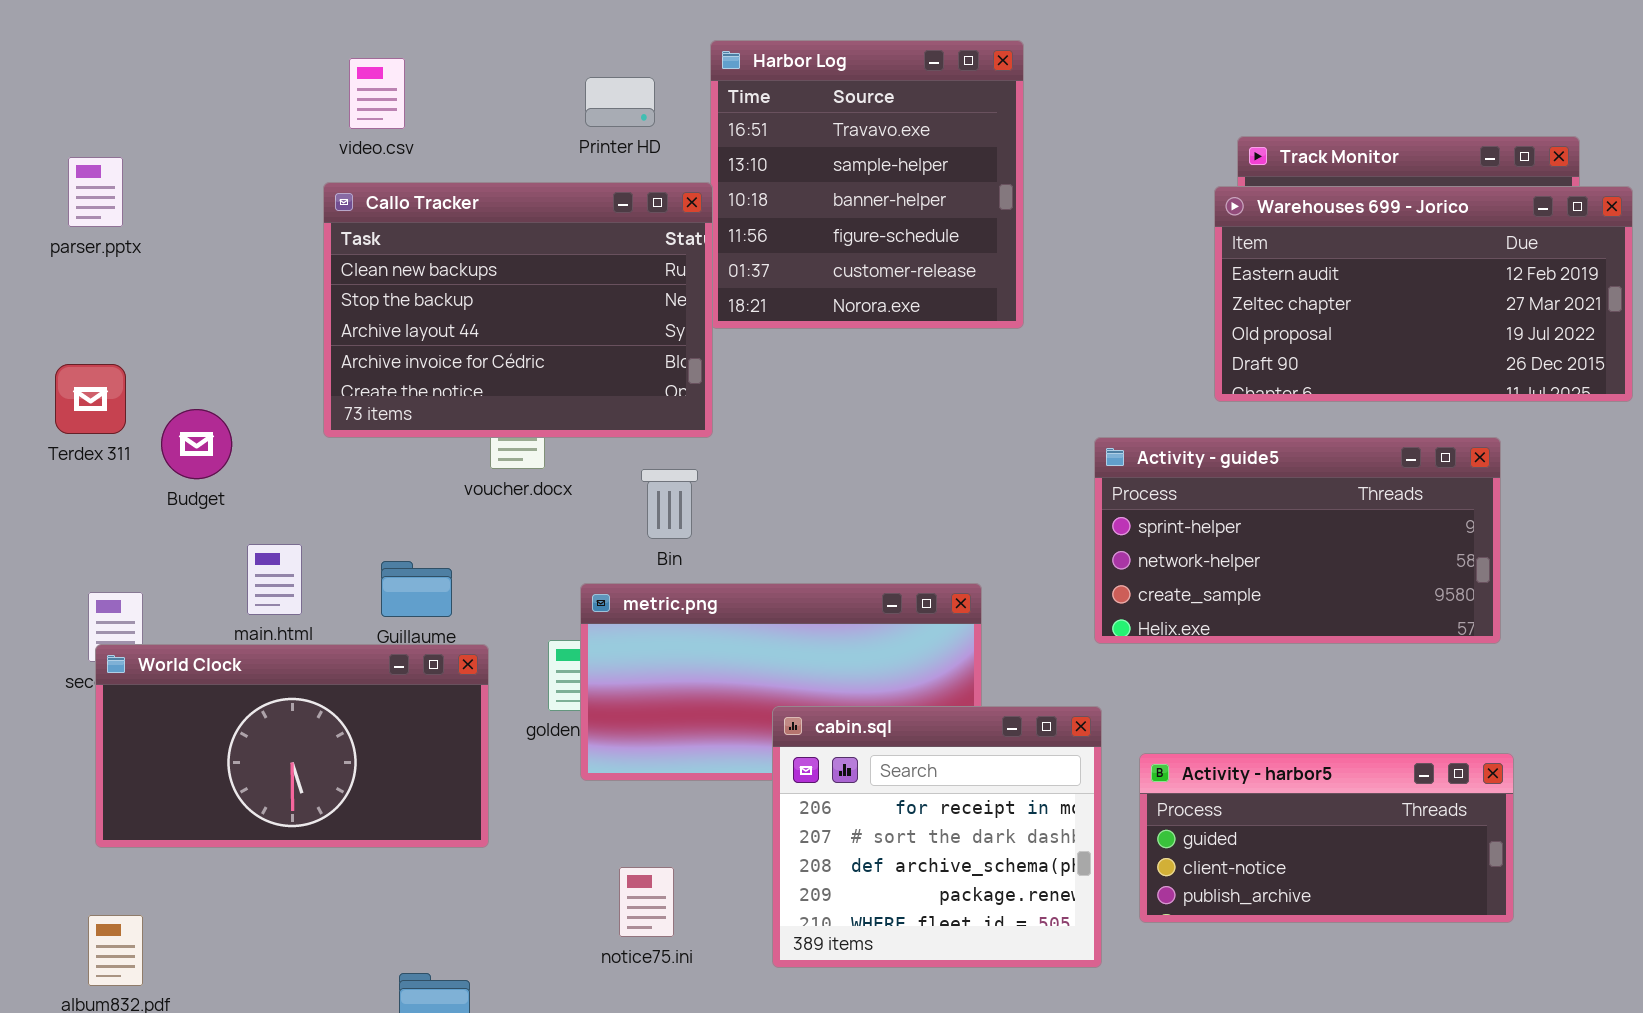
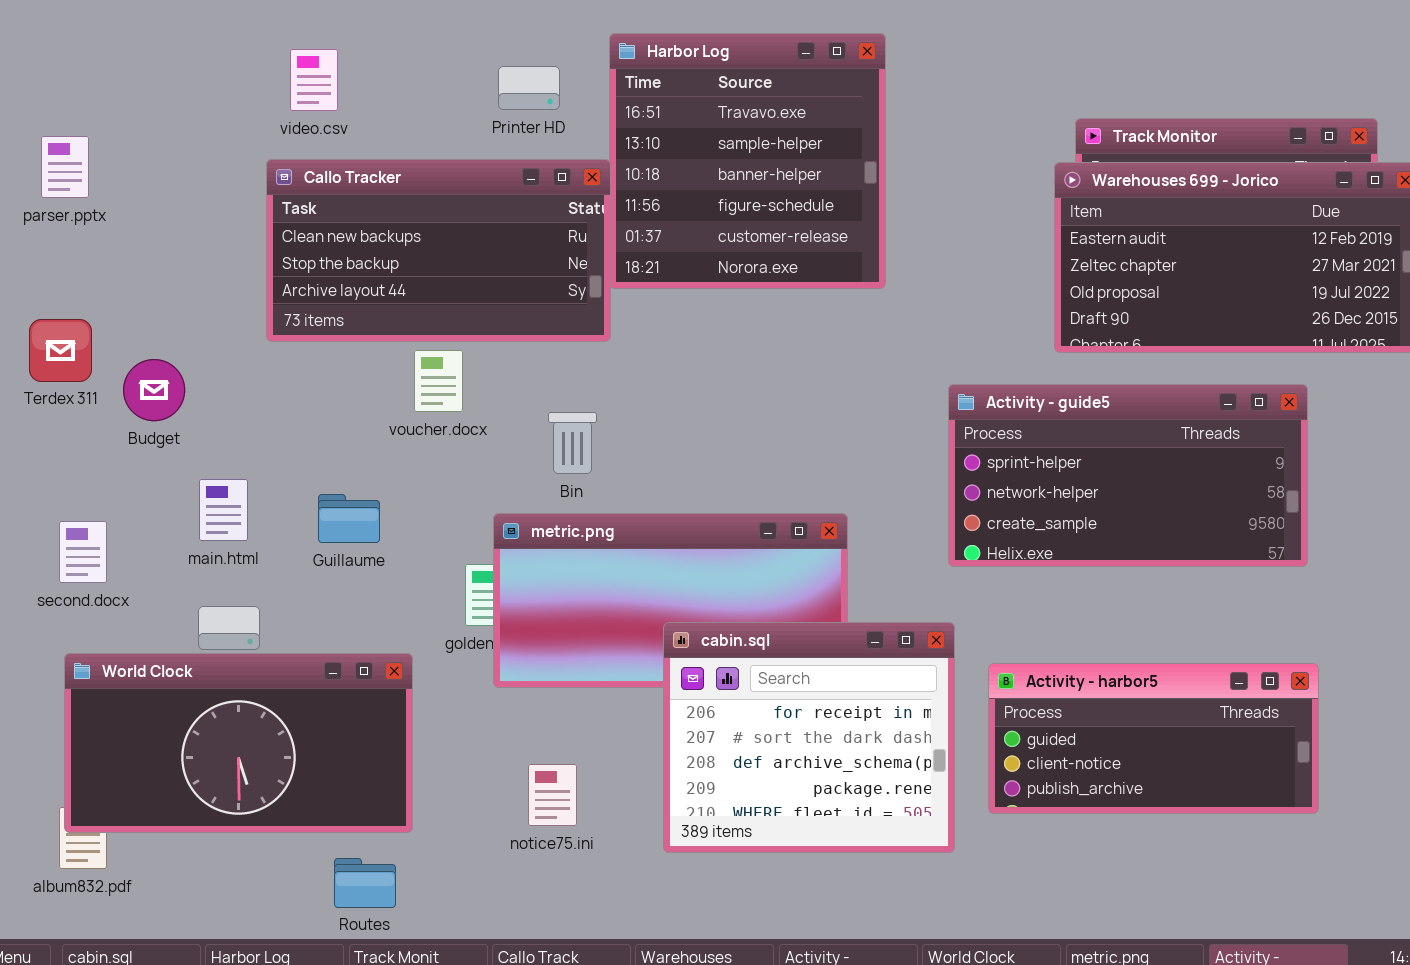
Callo Tracker: [323,182,713,438] -> [266,159,611,342], resized
World Clock: [95,644,489,848] -> [64,653,413,833], moved

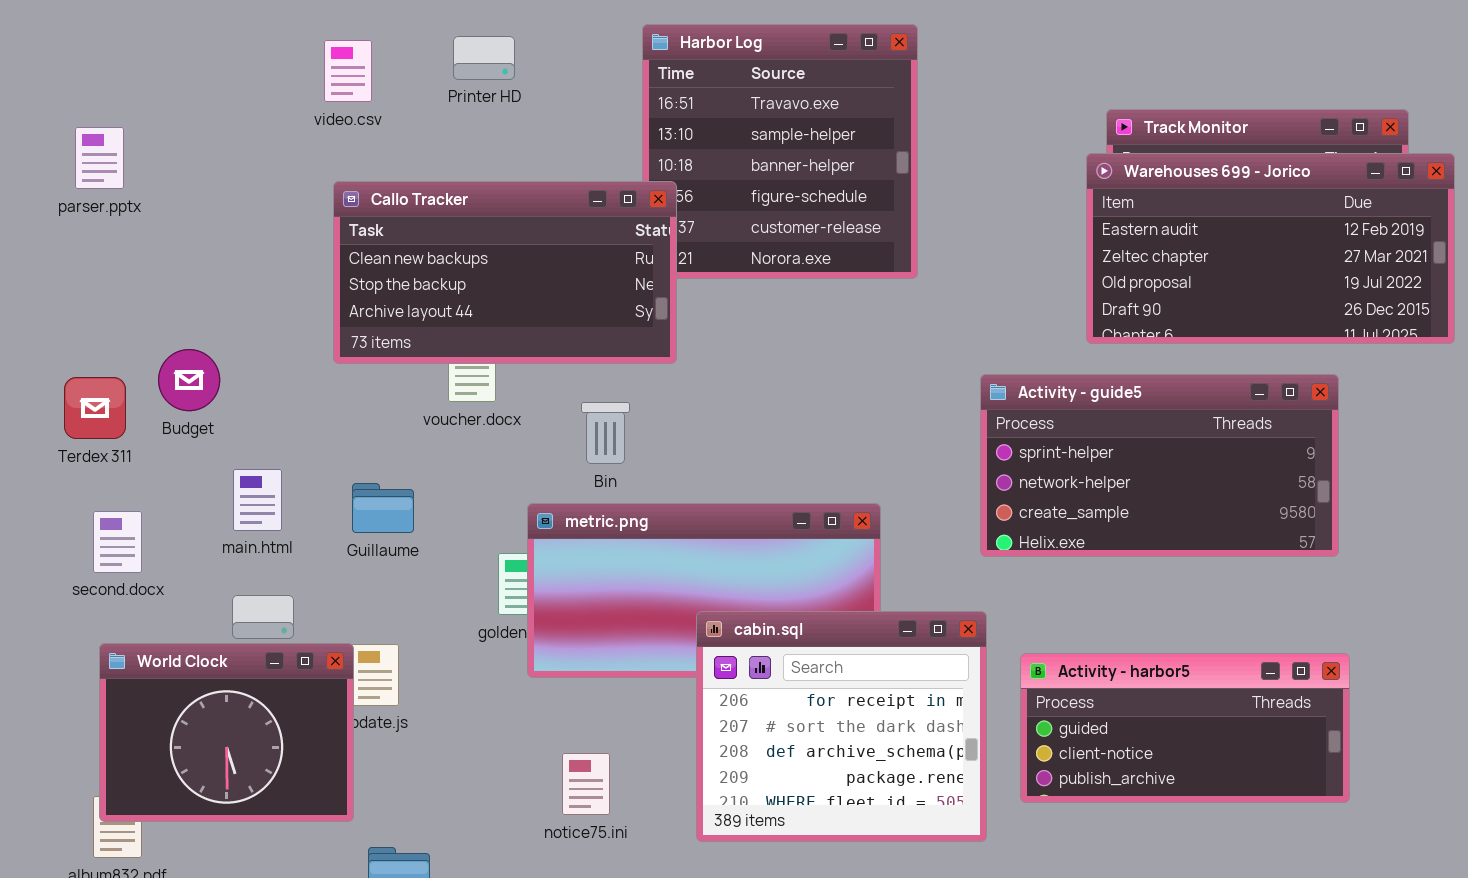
Printer HD: [498,66,560,110] -> [453,36,515,80], moved
Callo Tracker: [266,159,611,342] -> [333,181,677,364], moved
Terdex 311: [29,319,92,382] -> [64,377,126,439], moved
World Clock: [64,653,413,833] -> [99,643,354,822], resized

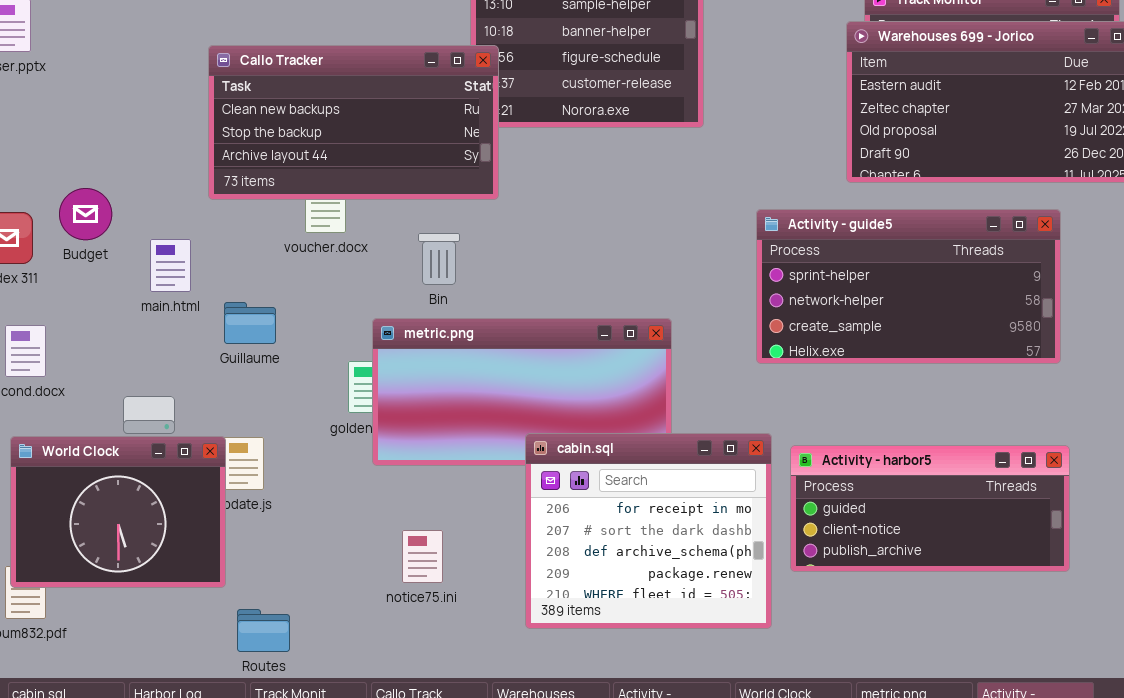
main.html: [233,469,282,531] -> [150,239,191,292], moved
cabin.sql: [696,611,987,842] -> [525,433,772,629], moved

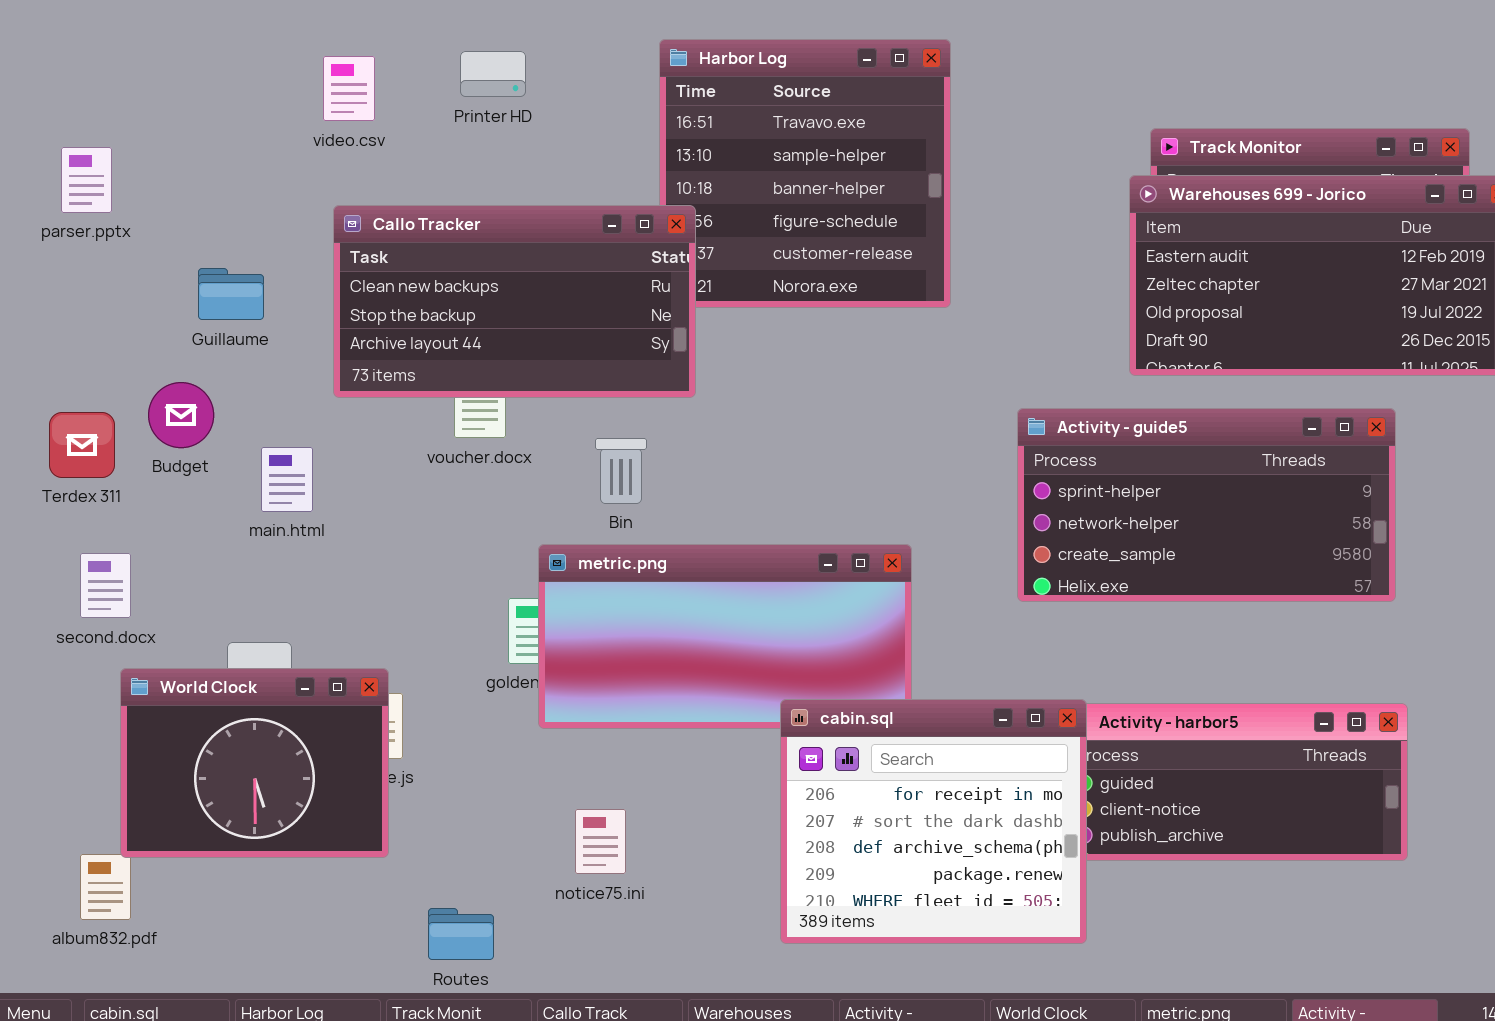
Guillaume: [224,302,276,344] -> [198,268,264,320], moved
cabin.sql: [525,433,772,629] -> [780,699,1087,944], moved
World Clock: [10,436,226,588] -> [120,668,389,858], moved
Routes: [237,609,290,652] -> [428,908,494,960], moved

